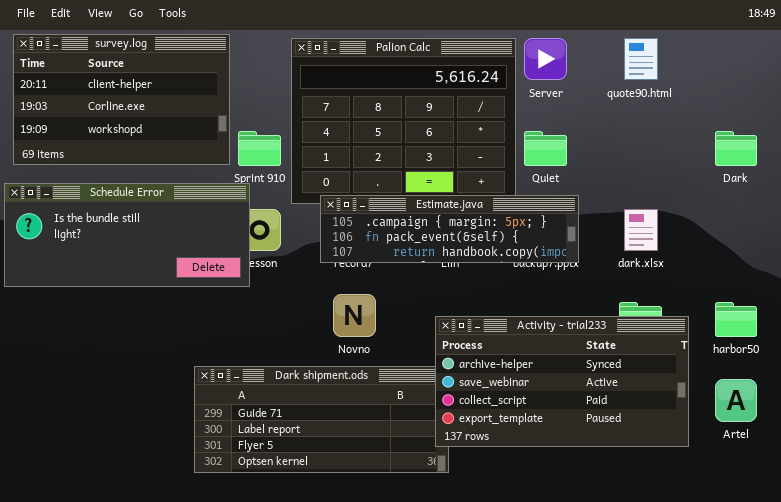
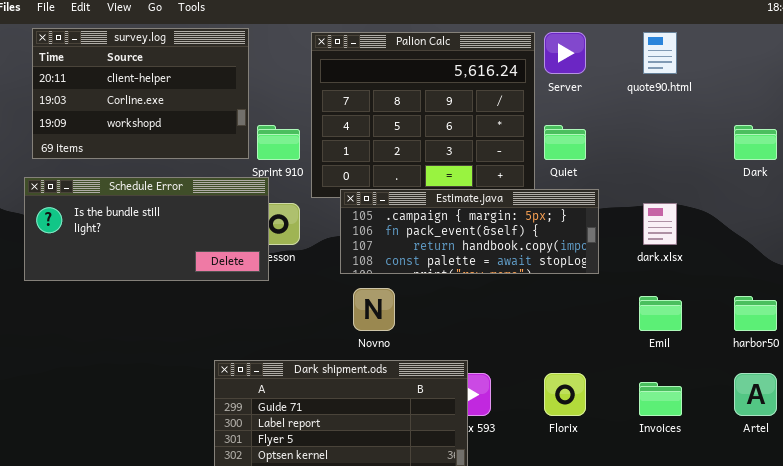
Estimate.java: [320,195,579,263] -> [340,189,599,274], resized
Activity - trial233: [435,316,689,447] -> none, closed

